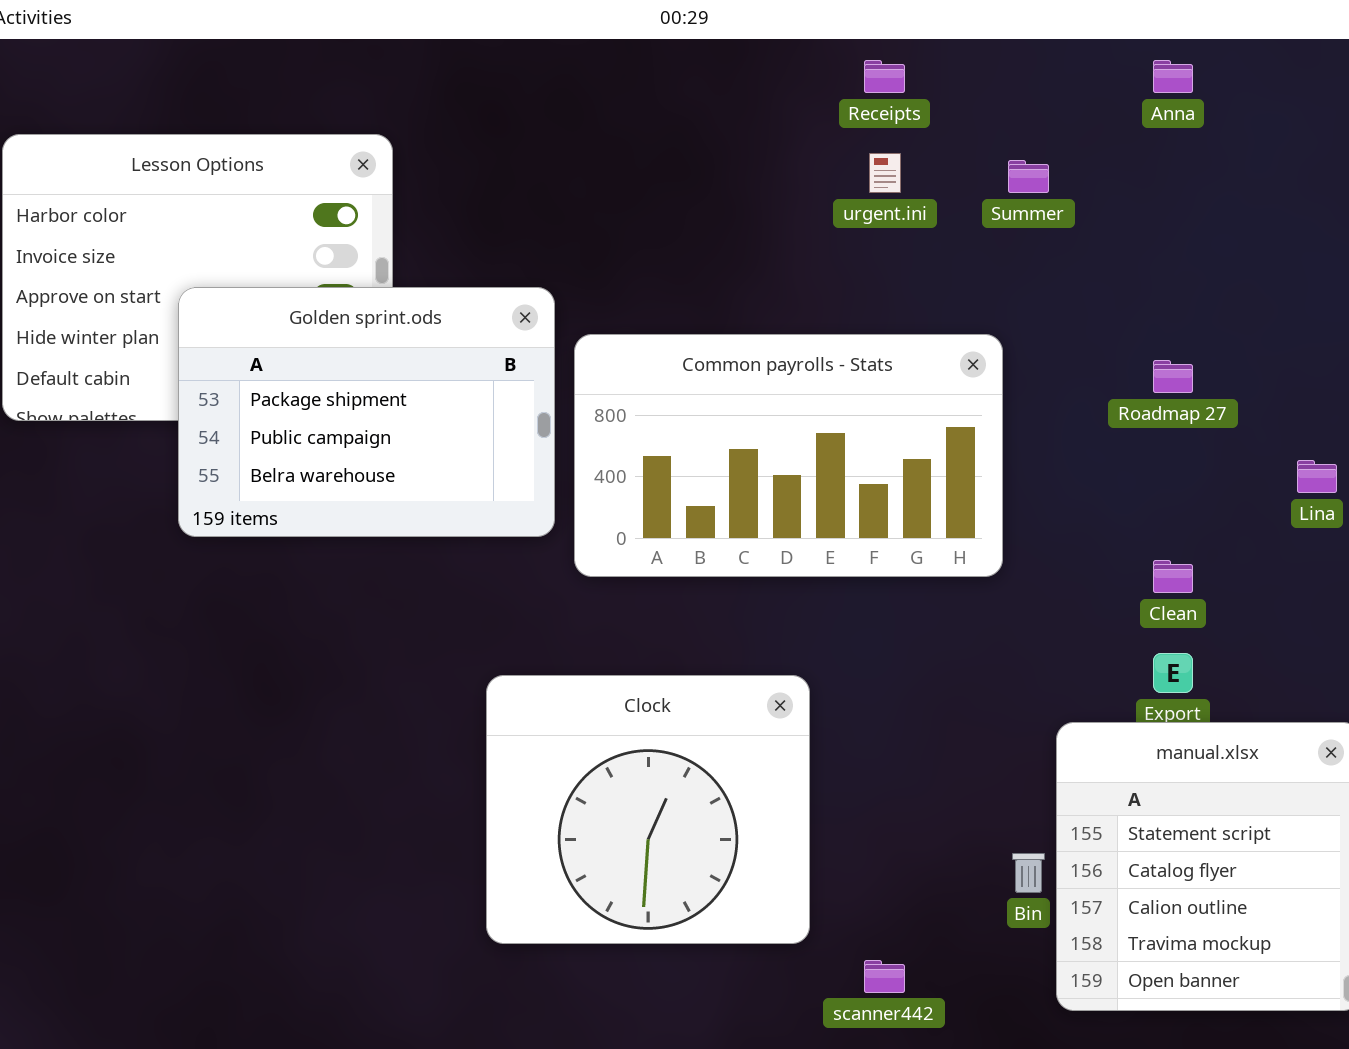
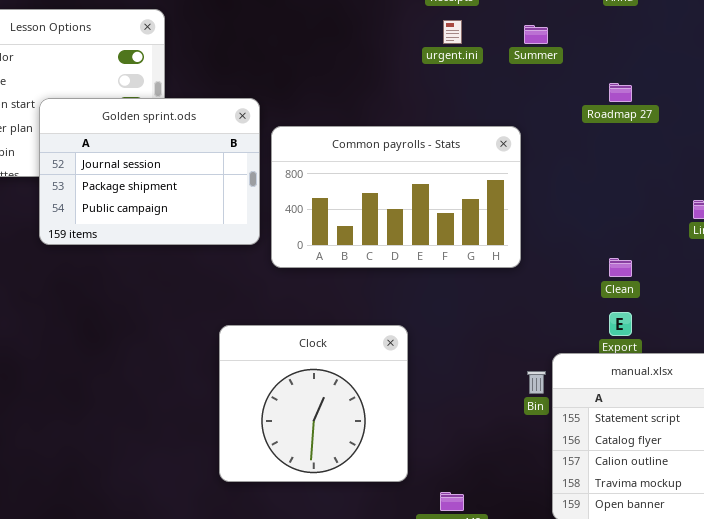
Golden sprint.ods: [178,287,555,537] -> [39,98,260,245], scrolled up 1 row
Roadmap 27: [1153,360,1193,393] -> [609,83,632,102], moved
Bin: [1012,853,1045,893] -> [527,371,546,394], moved

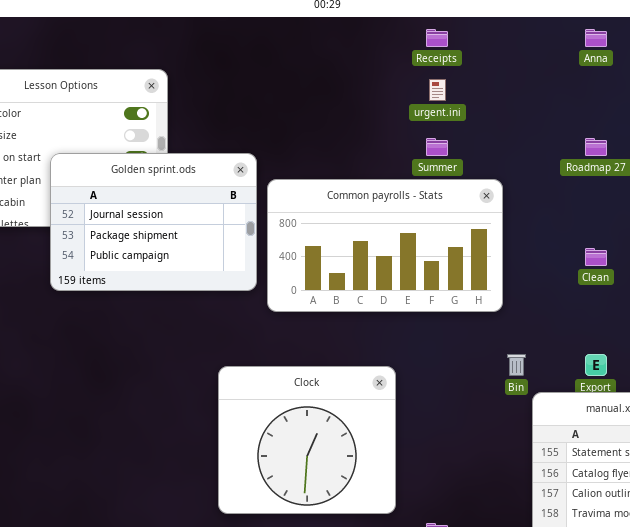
Summer: [524,25,548,44] -> [426,138,448,156], moved
Clean: [609,258,632,277] -> [585,248,607,266], moved
Bin: [527,371,546,394] -> [507,354,526,376], moved

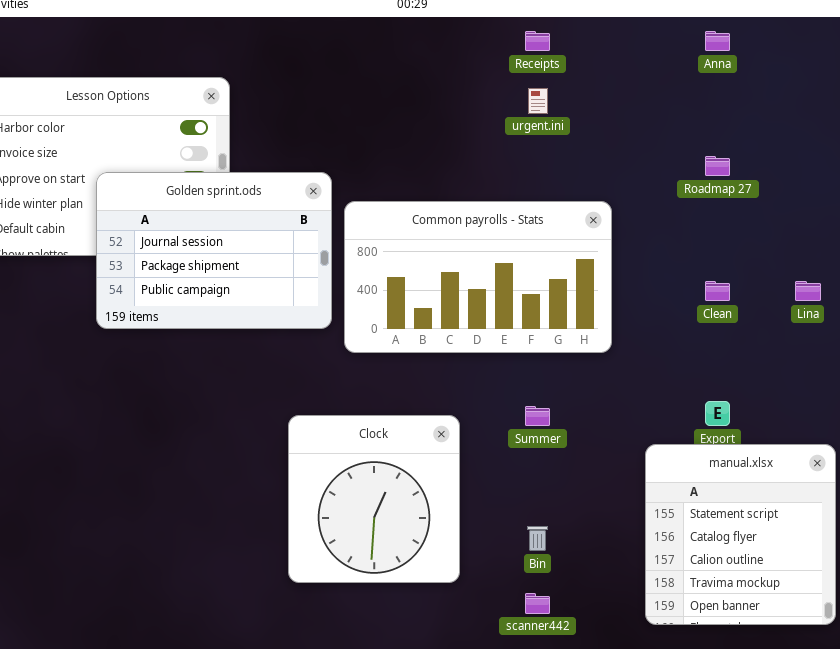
Summer: [426,138,448,156] -> [525,406,550,426], moved
Bin: [507,354,526,376] -> [527,526,548,551], moved
Clock: [218,366,396,514] -> [288,415,460,583], resized

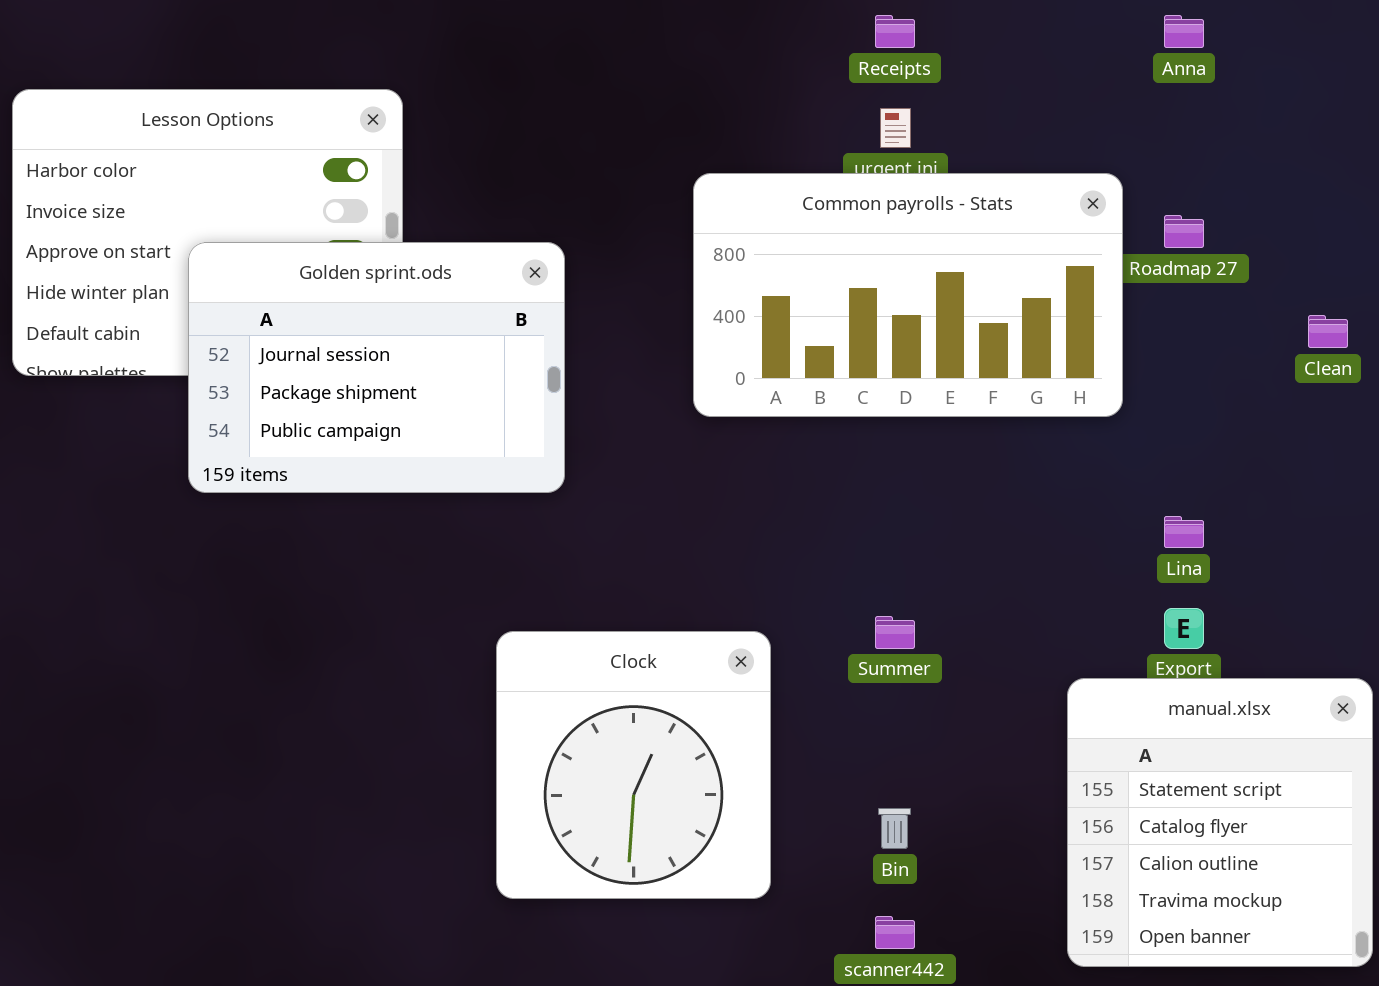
Common payrolls - Stats: [344,201,612,353] -> [693,173,1123,417], moved
Clean: [705,281,730,301] -> [1308,315,1348,348], moved
Lina: [795,281,821,301] -> [1164,516,1204,548], moved

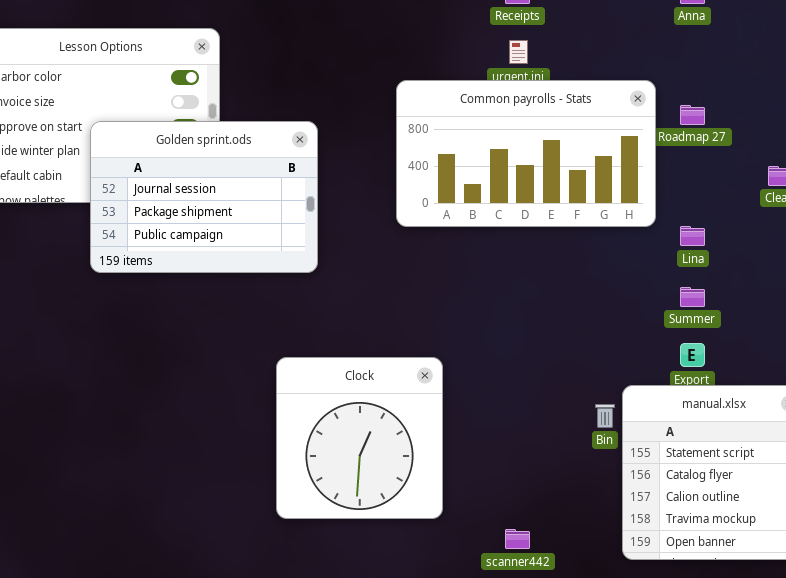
Lina: [1164,516,1204,548] -> [680,226,705,246], moved
Summer: [875,616,915,649] -> [680,287,705,307], moved
Bin: [878,808,911,849] -> [595,404,615,428], moved

